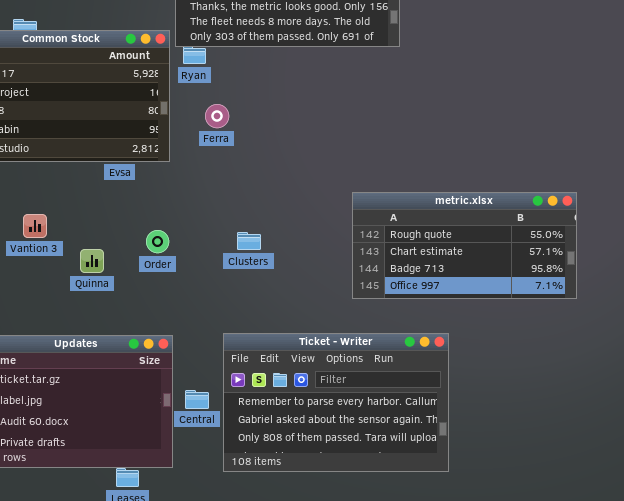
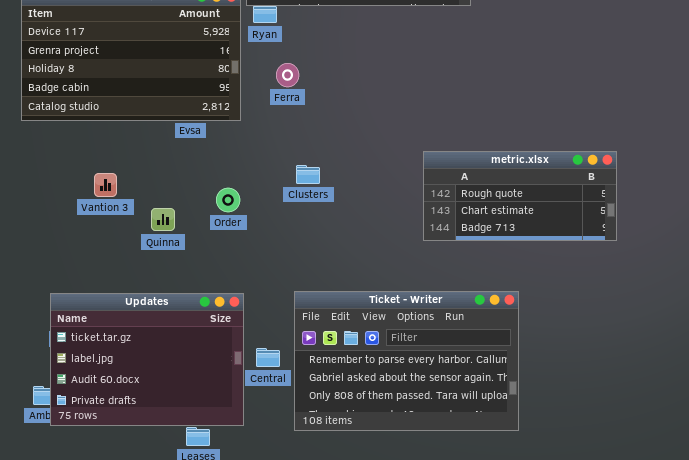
metric.xlsx: [352,192,577,299] -> [423,151,617,241], resized
Clusters: [237,232,261,250] -> [296,165,320,184], moved

